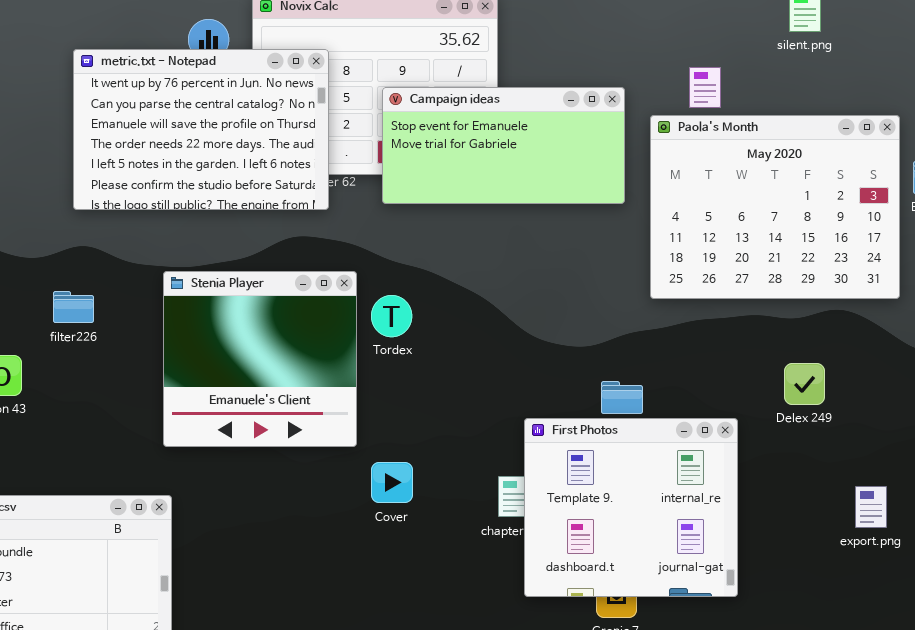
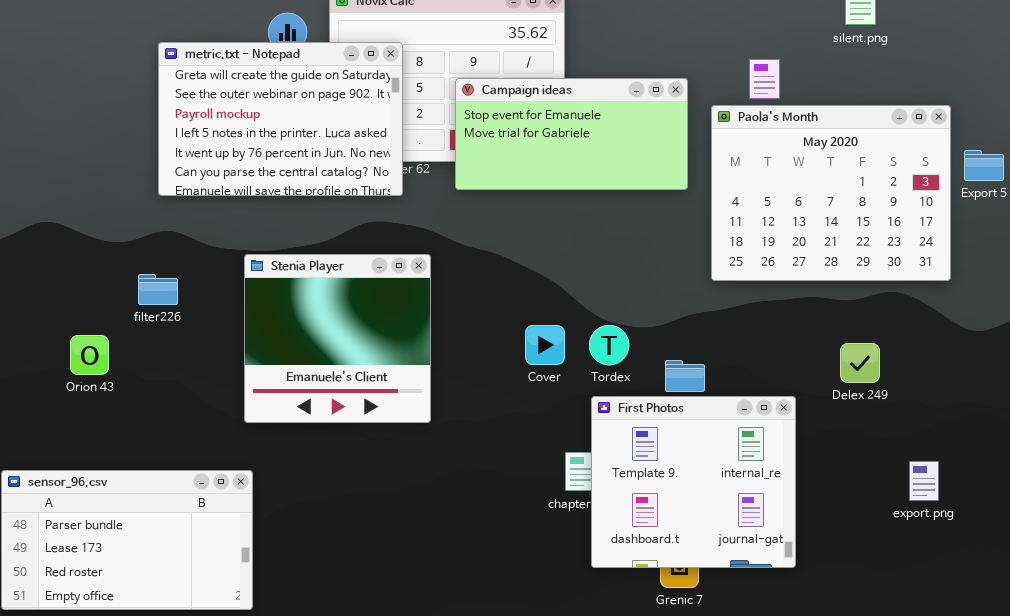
metric.txt - Notepad: [73,49,329,210] -> [158,42,403,196], scrolled up 4 rows
Tordex: [371,295,412,337] -> [589,325,629,365], moved
Cover: [371,462,413,503] -> [525,325,565,365], moved

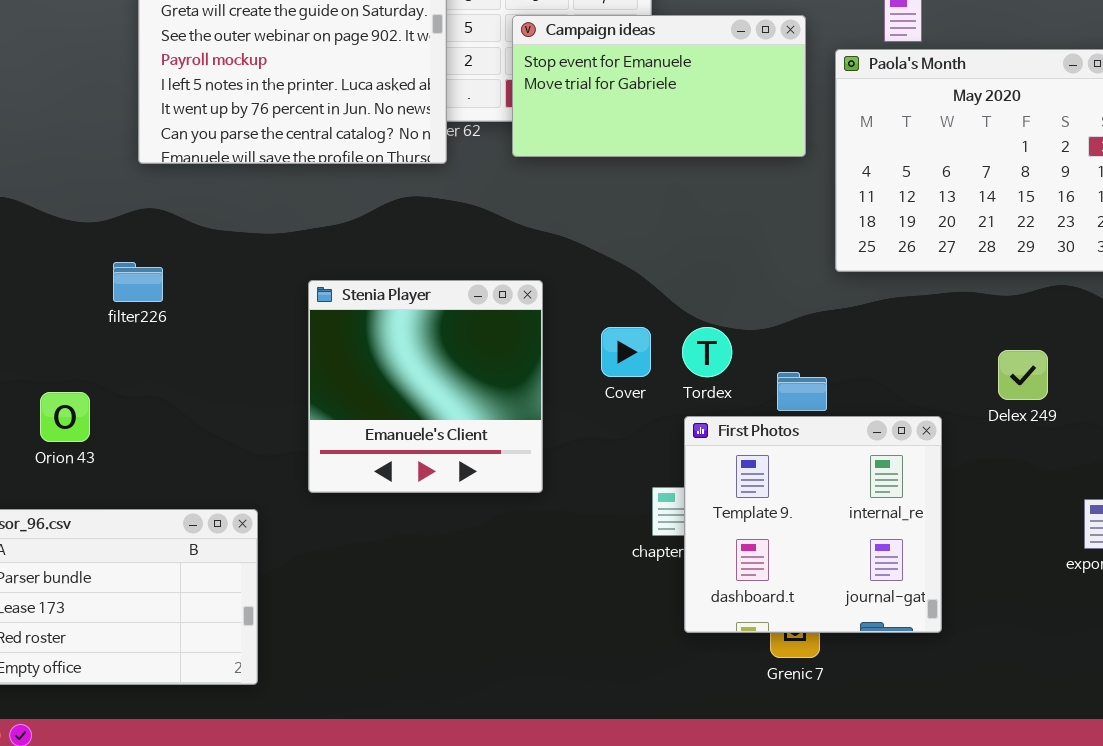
Stenia Player: [244,254,431,423] -> [308,280,543,493], moved
Orion 43: [70,335,109,375] -> [40,392,90,442], moved

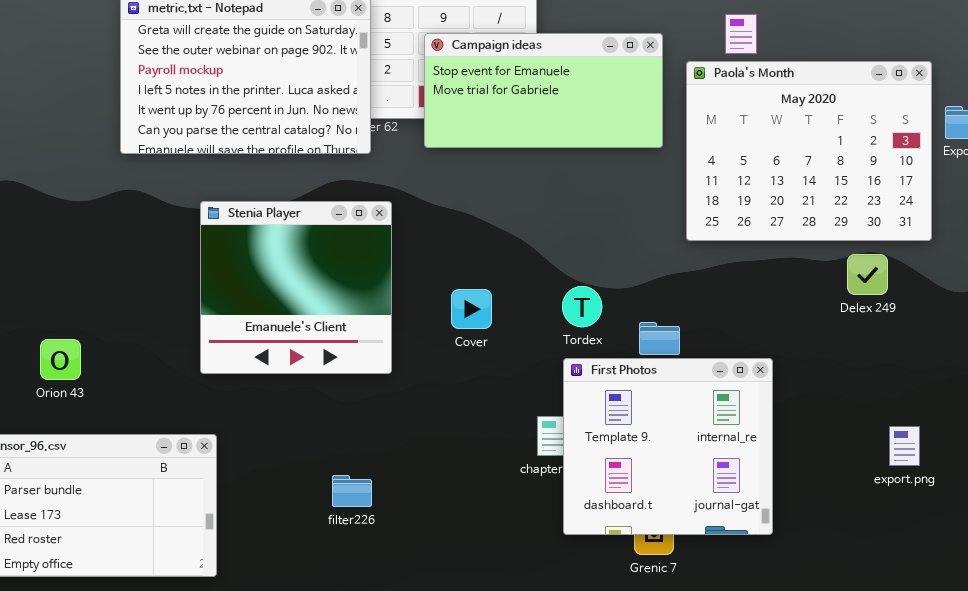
filter226: [113,262,163,302] -> [332,475,372,507], moved
Stenia Player: [308,280,543,493] -> [200,201,392,374], moved
Cover: [601,327,651,377] -> [451,289,492,329], moved
Delex 249: [998,350,1048,400] -> [847,254,888,295], moved

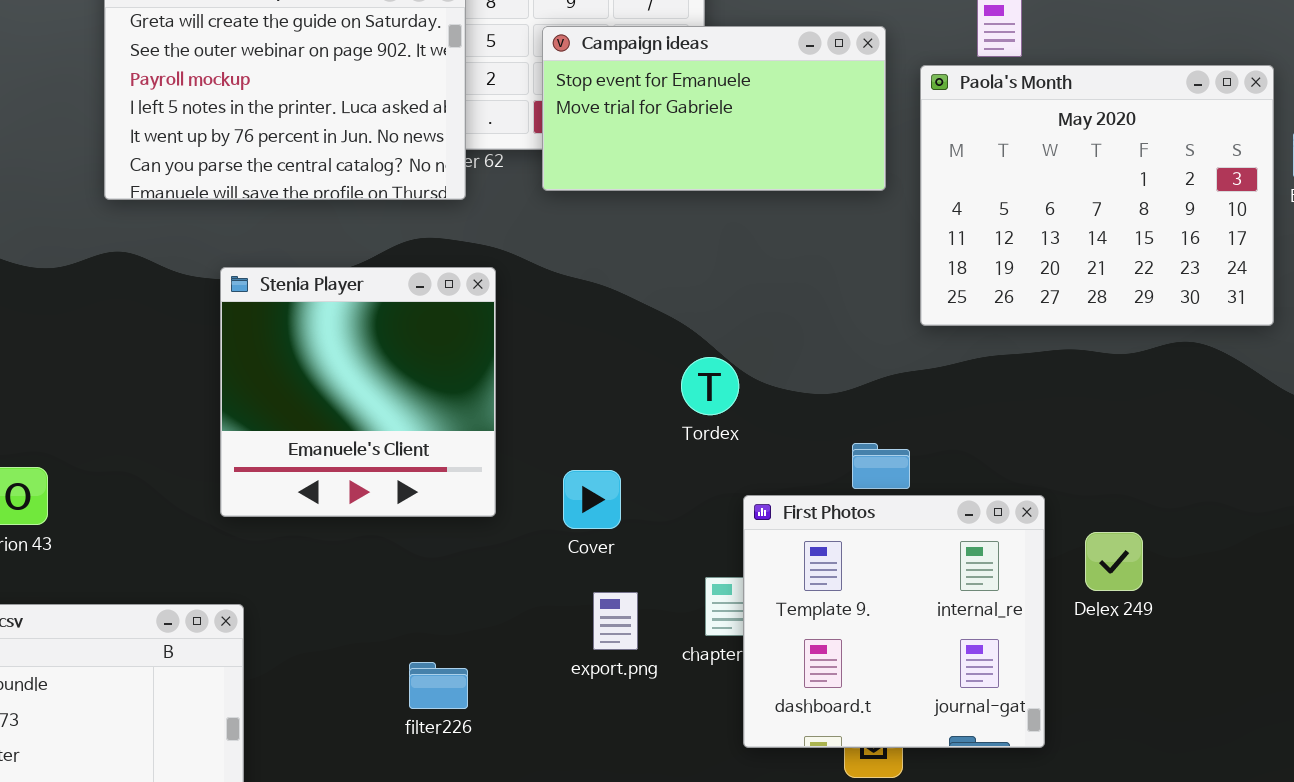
Delex 249: [847,254,888,295] -> [1085,532,1143,591], moved
Tordex: [562,286,602,327] -> [681,357,739,415], moved
Cover: [451,289,492,329] -> [563,470,621,529], moved
export.png: [889,426,920,466] -> [593,592,638,650], moved

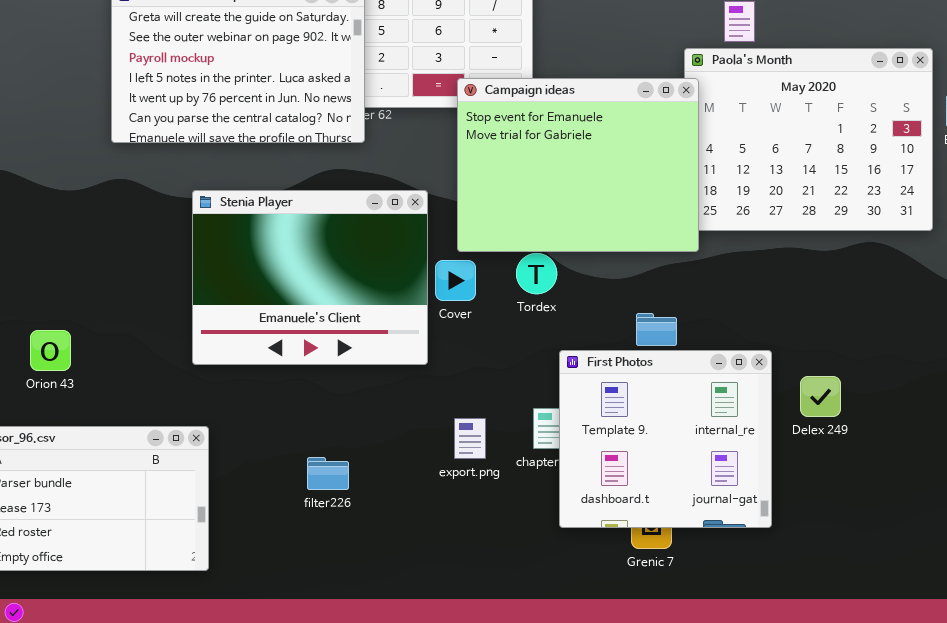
Campaign ideas: [542,26,886,191] -> [457,78,699,252], moved, resized
Stenia Player: [220,267,496,517] -> [192,190,428,365], resized
Cover: [563,470,621,529] -> [435,260,476,301], moved
filter226: [409,662,468,709] -> [307,457,349,490], moved

